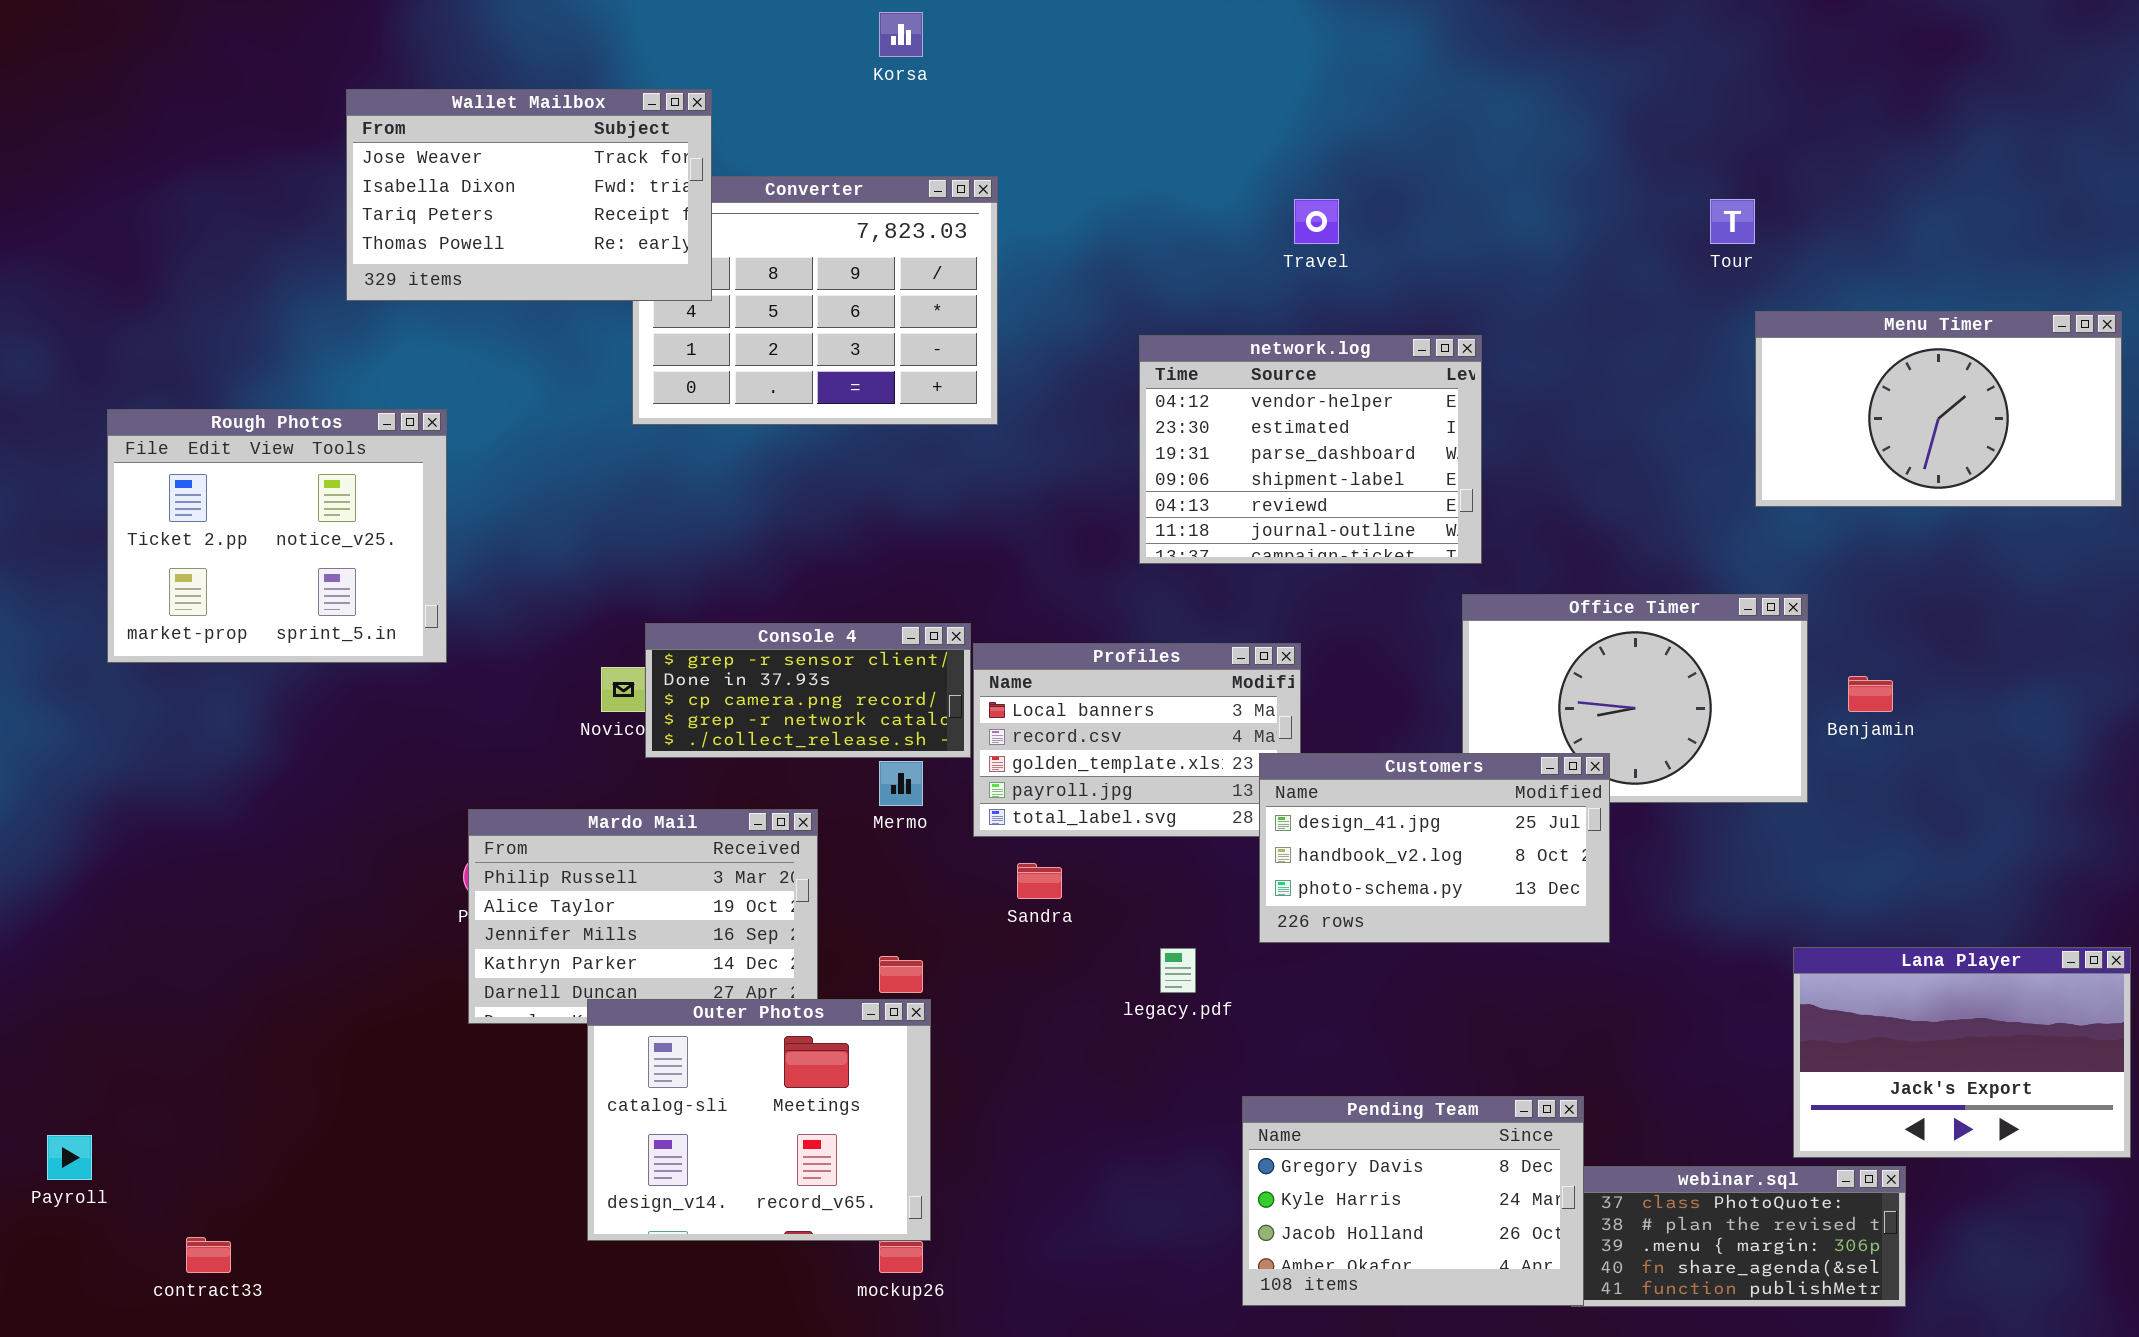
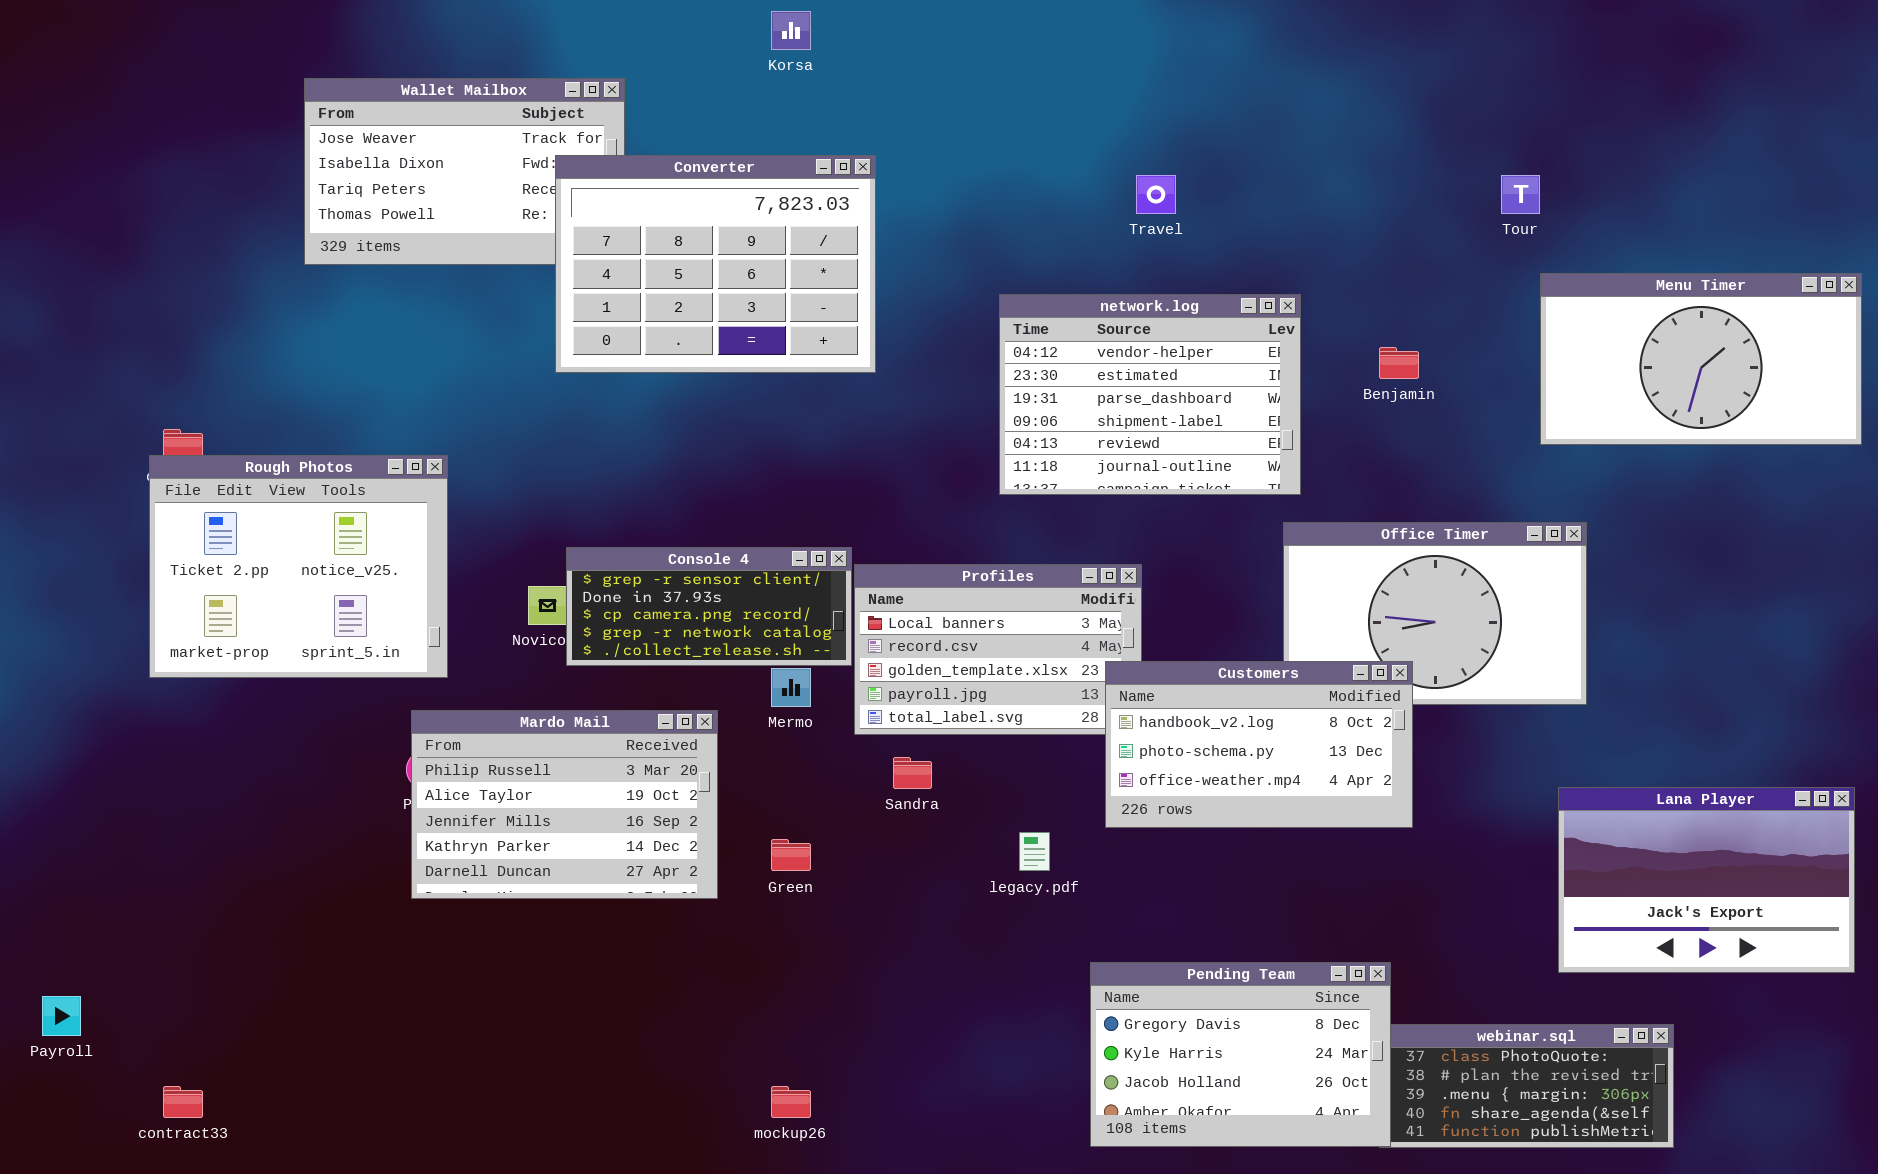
Converter: [632,176,998,425] -> [555,155,876,373], raised
Rough Photos: [107,409,447,663] -> [149,455,448,678], moved
Benjamin: [1848,676,1893,712] -> [1379,347,1419,379], moved
Customers: [1259,753,1610,943] -> [1105,661,1413,828], scrolled down 1 row
Lana Player: [1793,947,2131,1158] -> [1558,787,1855,973], moved
Outer Photos: [587,999,931,1241] -> none, closed

